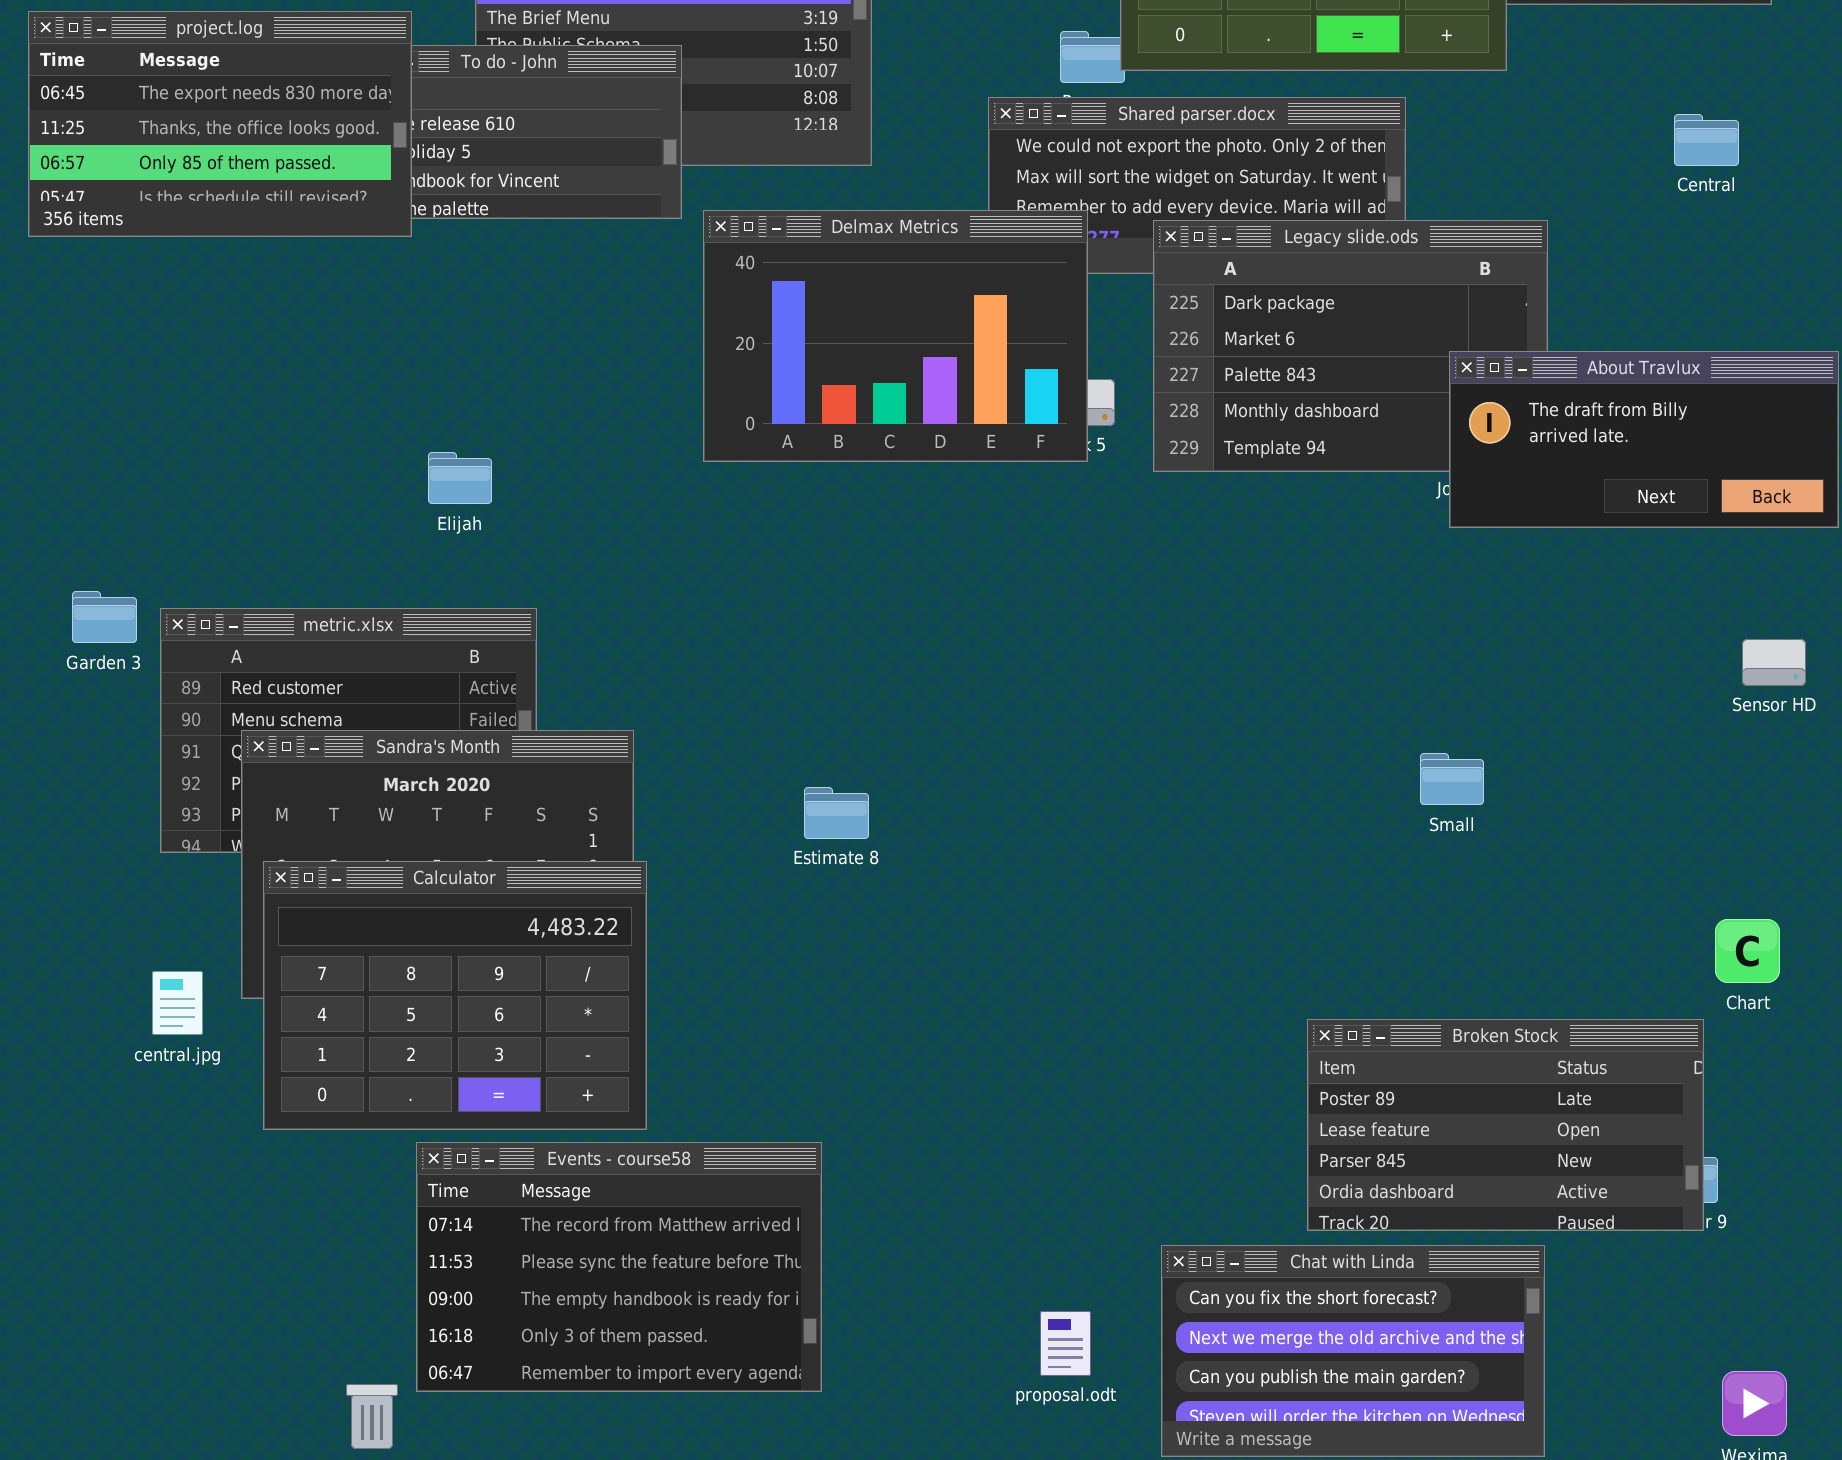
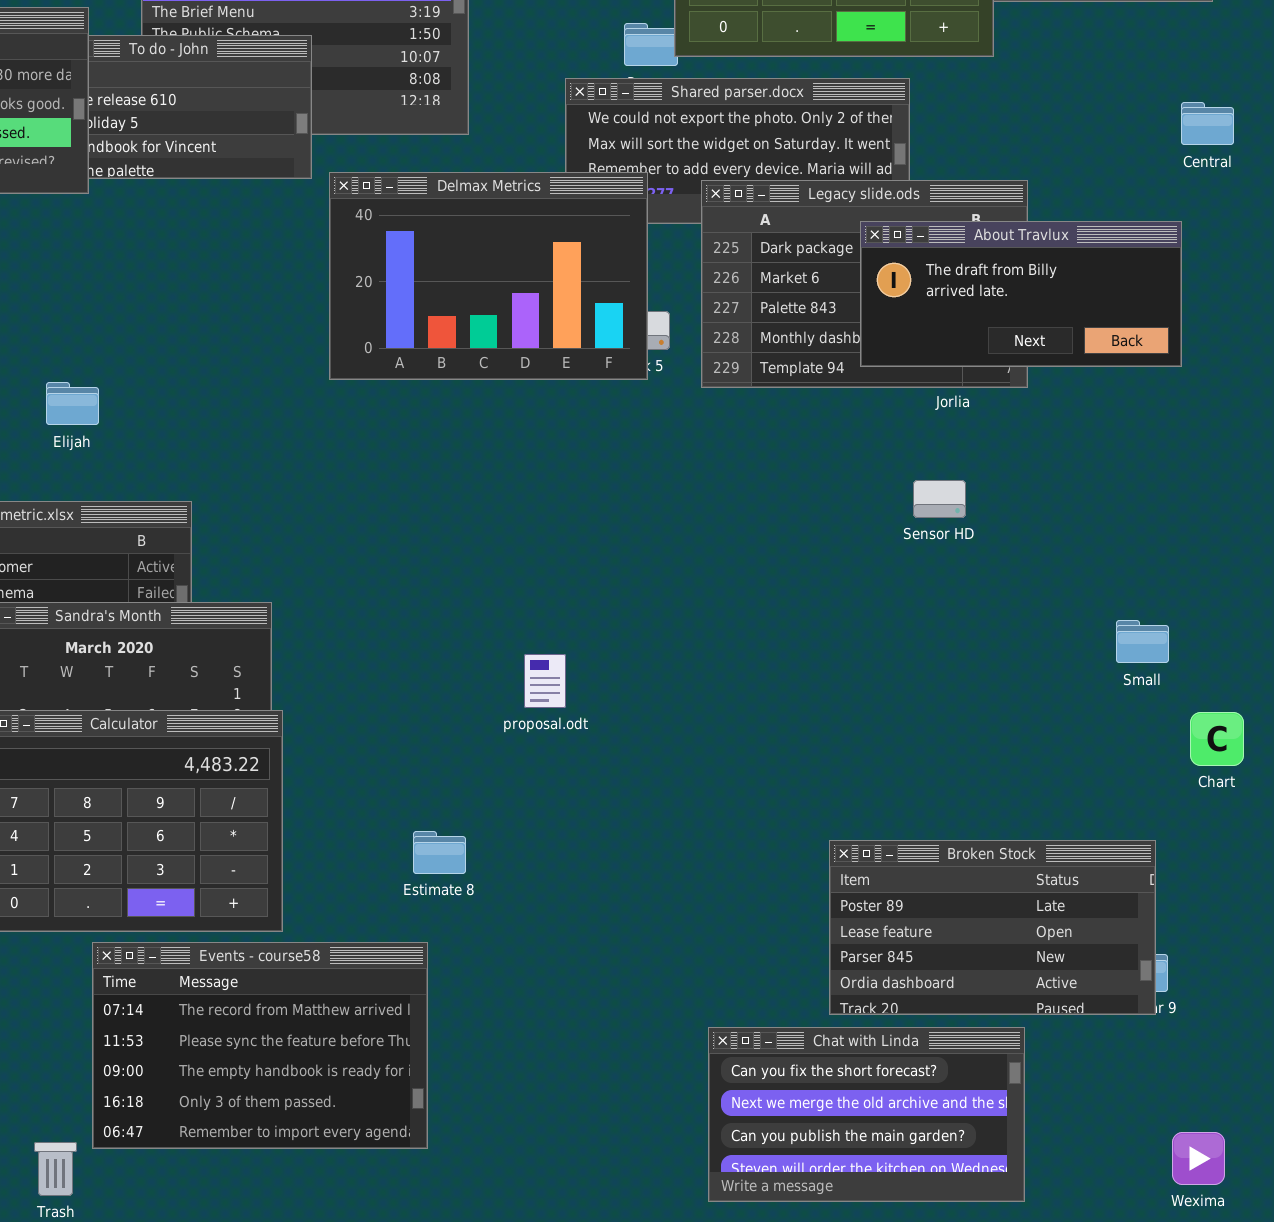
Central: [1674,114,1739,166] -> [1181,102,1234,145], moved
About Travlux: [1449,351,1839,528] -> [860,221,1182,367], moved
Elijah: [428,452,492,504] -> [46,382,99,425], moved
Sensor HD: [1742,639,1806,686] -> [913,480,966,518], moved
Small: [1420,753,1484,805] -> [1116,620,1169,663], moved
Estimate 8: [804,787,869,839] -> [413,831,466,874], moved
Chart: [1715,919,1780,983] -> [1190,712,1244,766], moved
proposal.odt: [1040,1311,1091,1376] -> [524,654,566,708], moved

